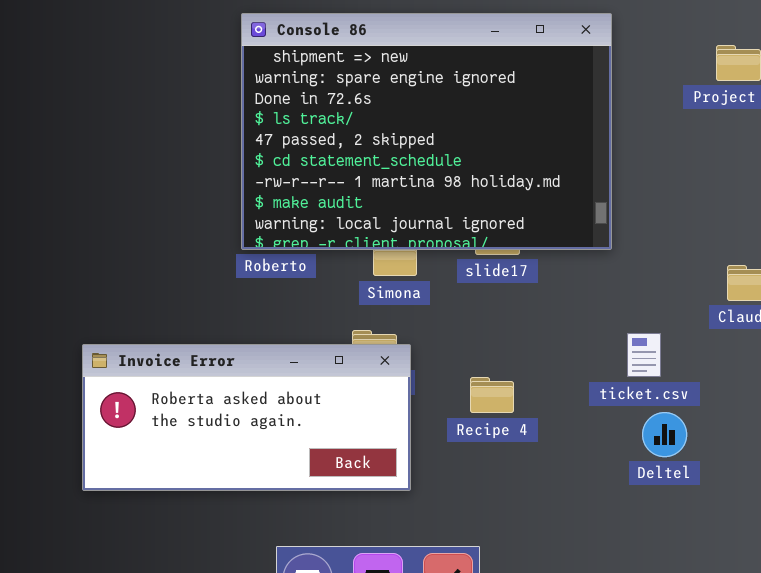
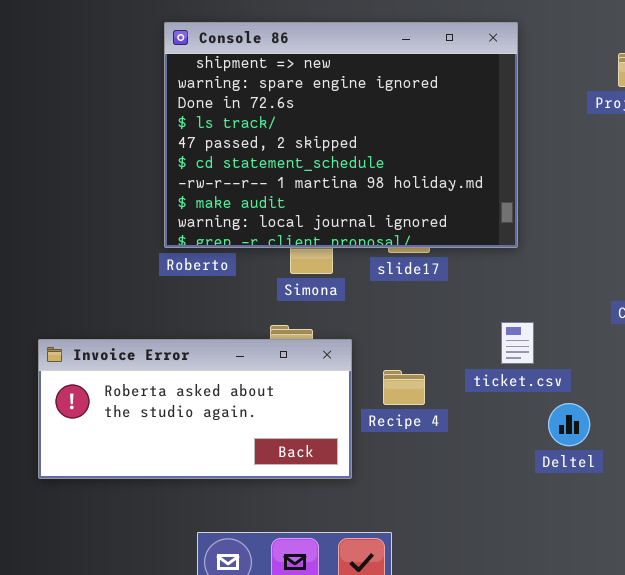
ticket.csv: [627,333,661,377] -> [501,322,534,364], moved
Invoice Error: [82,344,411,491] -> [38,339,352,479], moved

